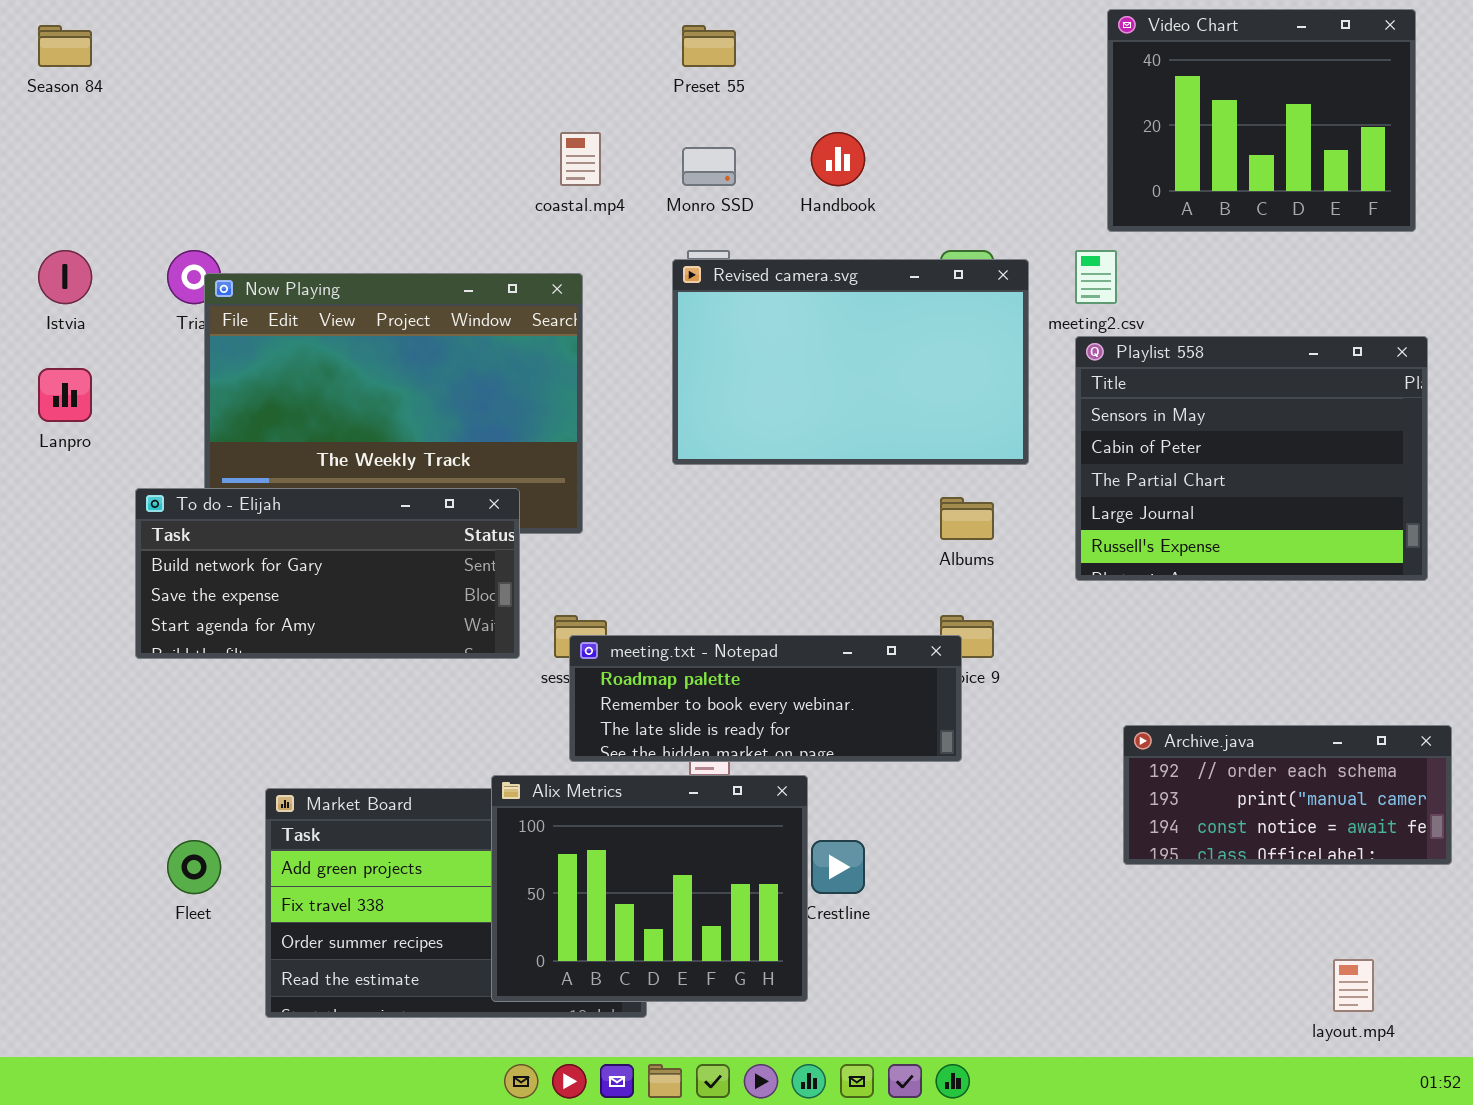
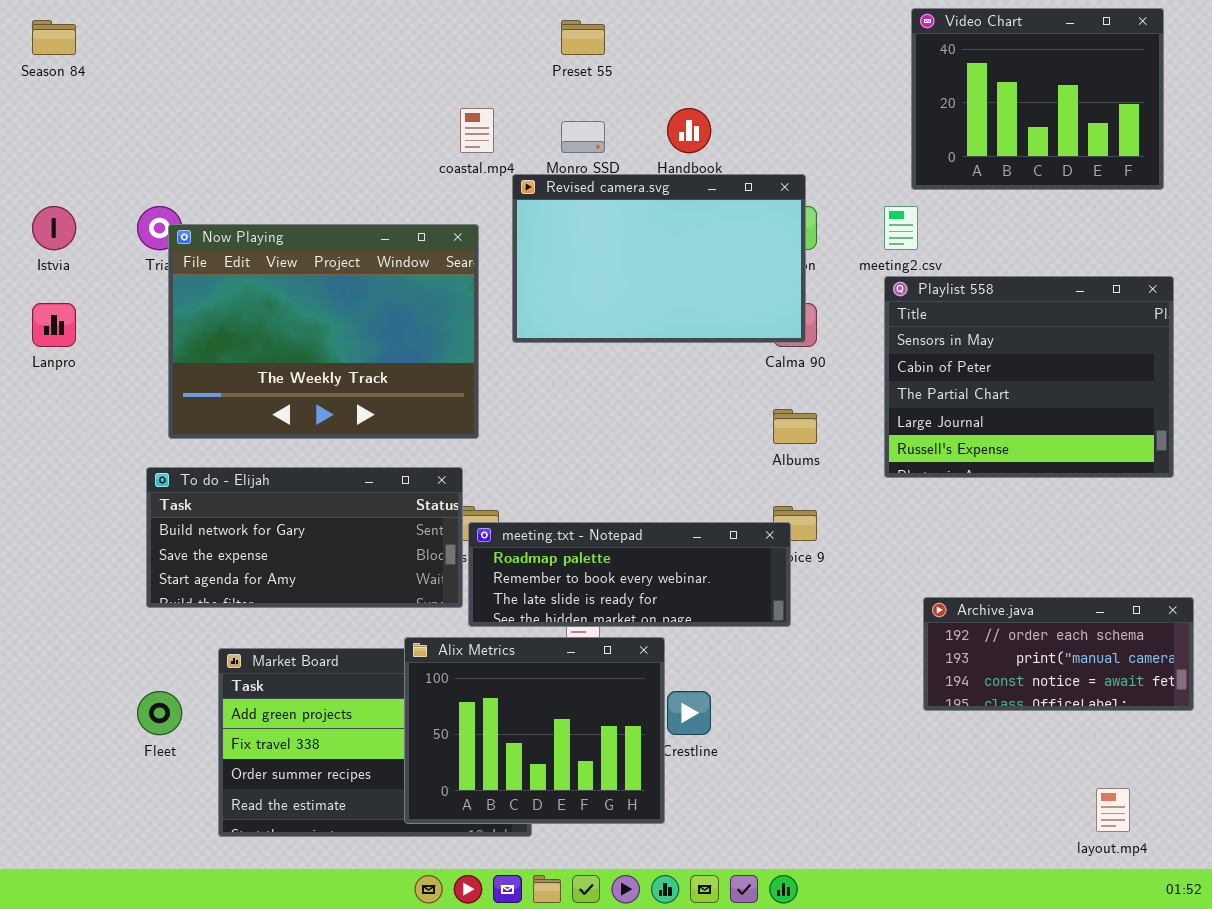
Revised camera.svg: [672,259,1029,465] -> [512,174,806,343], moved
To do - Elijah: [135,488,520,659] -> [146,467,463,608], moved

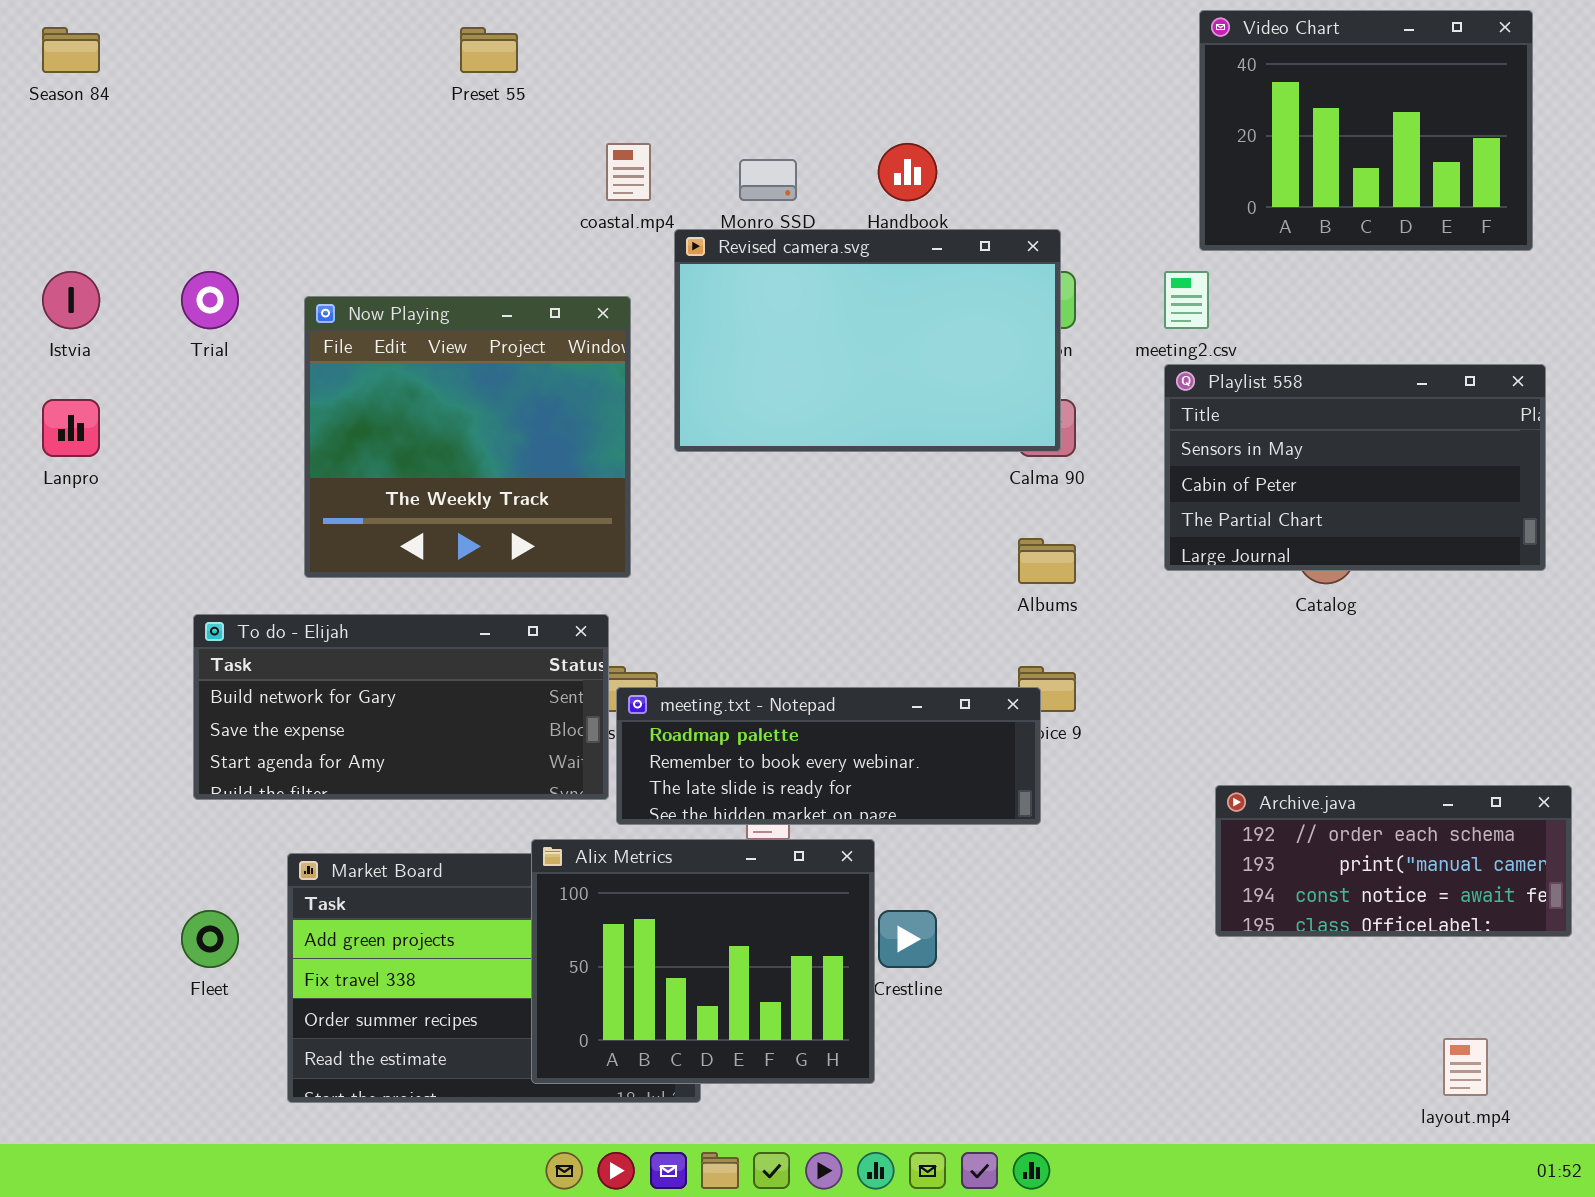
Preset 55: [561,20,605,55] -> [460,27,518,73], moved
Now Playing: [168,224,479,439] -> [304,296,631,578], resized
Playlist 558: [884,276,1174,478] -> [1164,364,1546,571], resized

